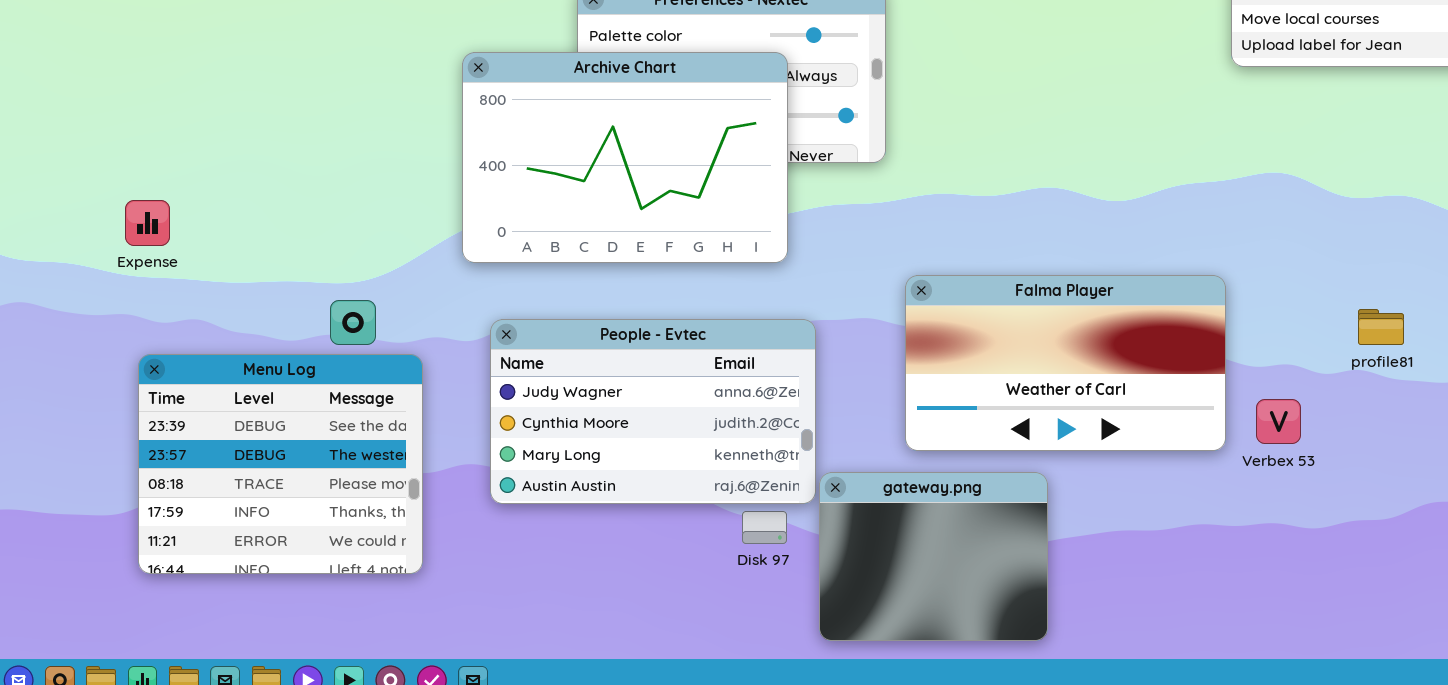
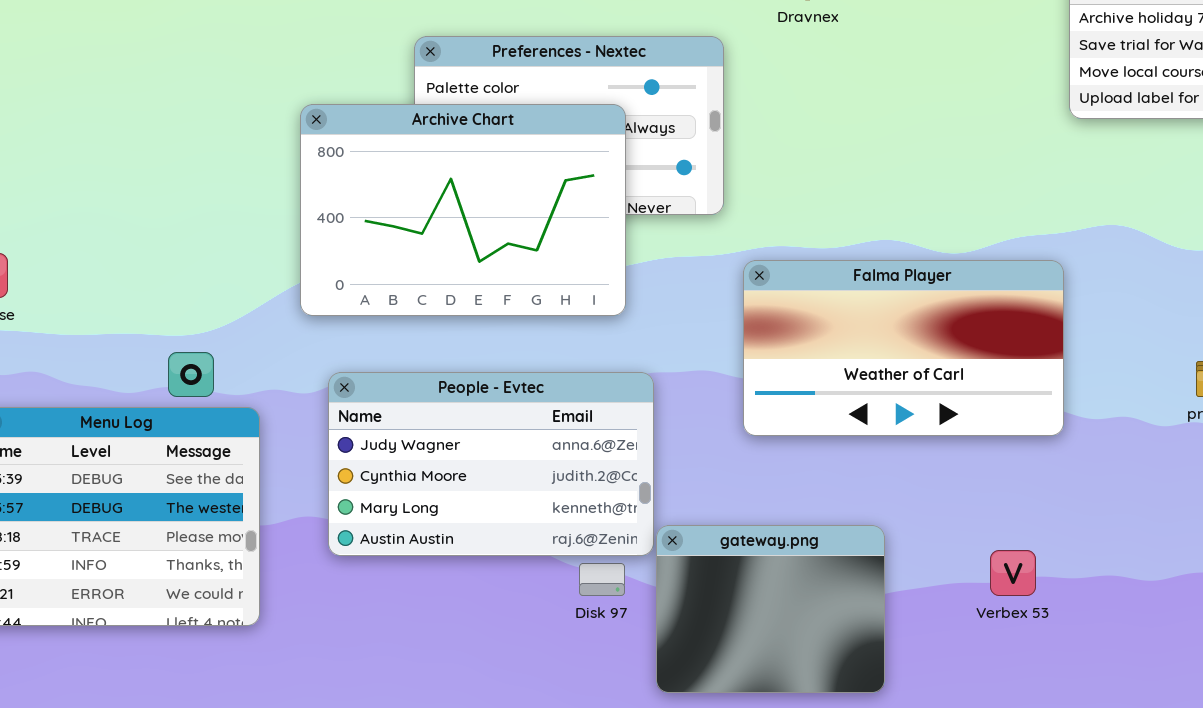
Falma Player: [905,275,1226,451] -> [743,260,1064,436], moved
Verbex 53: [1256,399,1301,444] -> [990,550,1036,596], moved

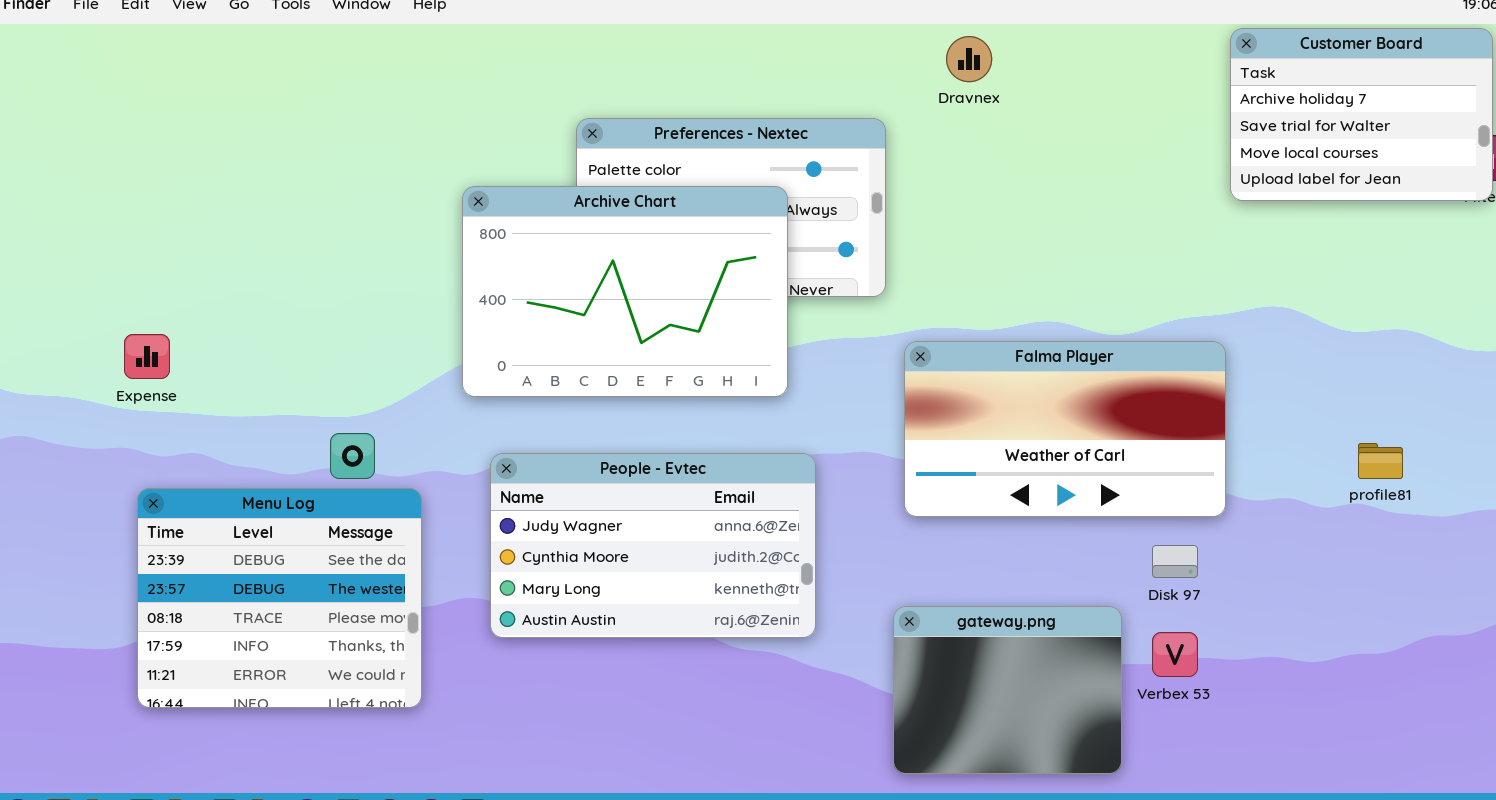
gateway.png: [656,525,885,693] -> [893,606,1122,774], moved
Disk 97: [579,563,625,596] -> [1152,545,1198,578], moved

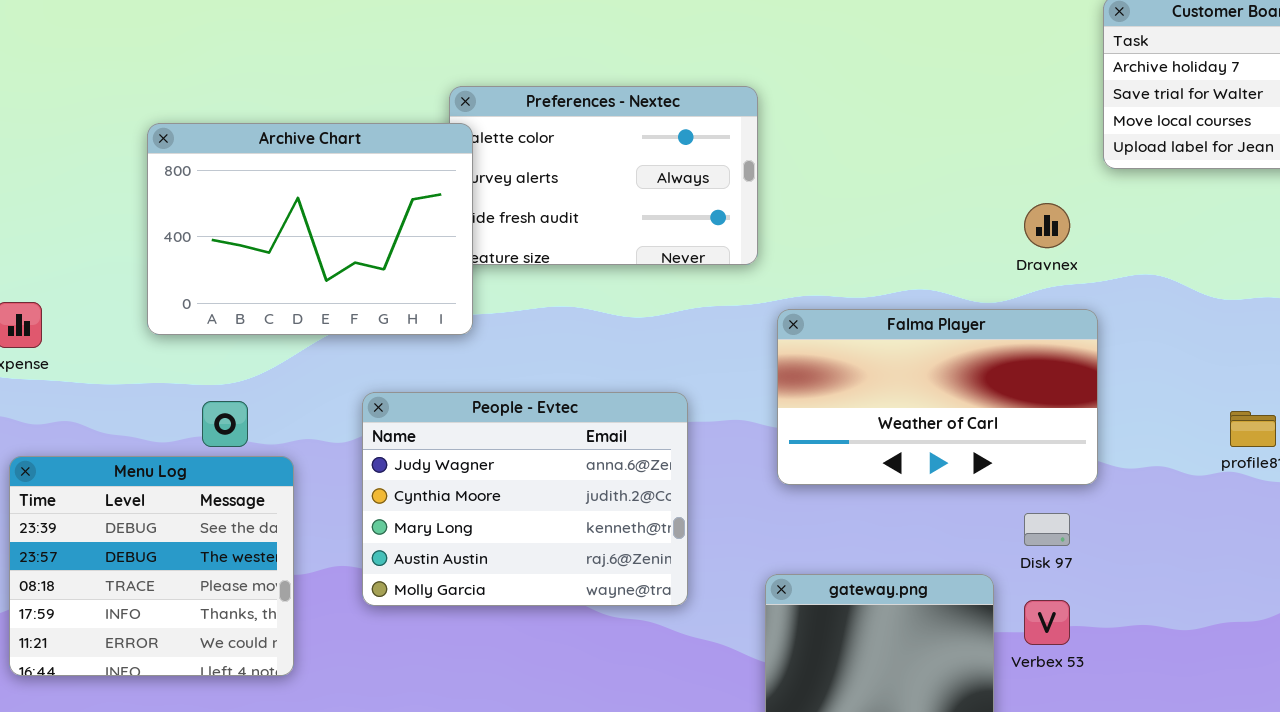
Dravnex: [946,36,992,82] -> [1024,203,1070,248], moved
Archive Chart: [462,186,788,397] -> [147,123,473,335], moved
People - Evtec: [490,453,816,638] -> [362,392,688,606], resized

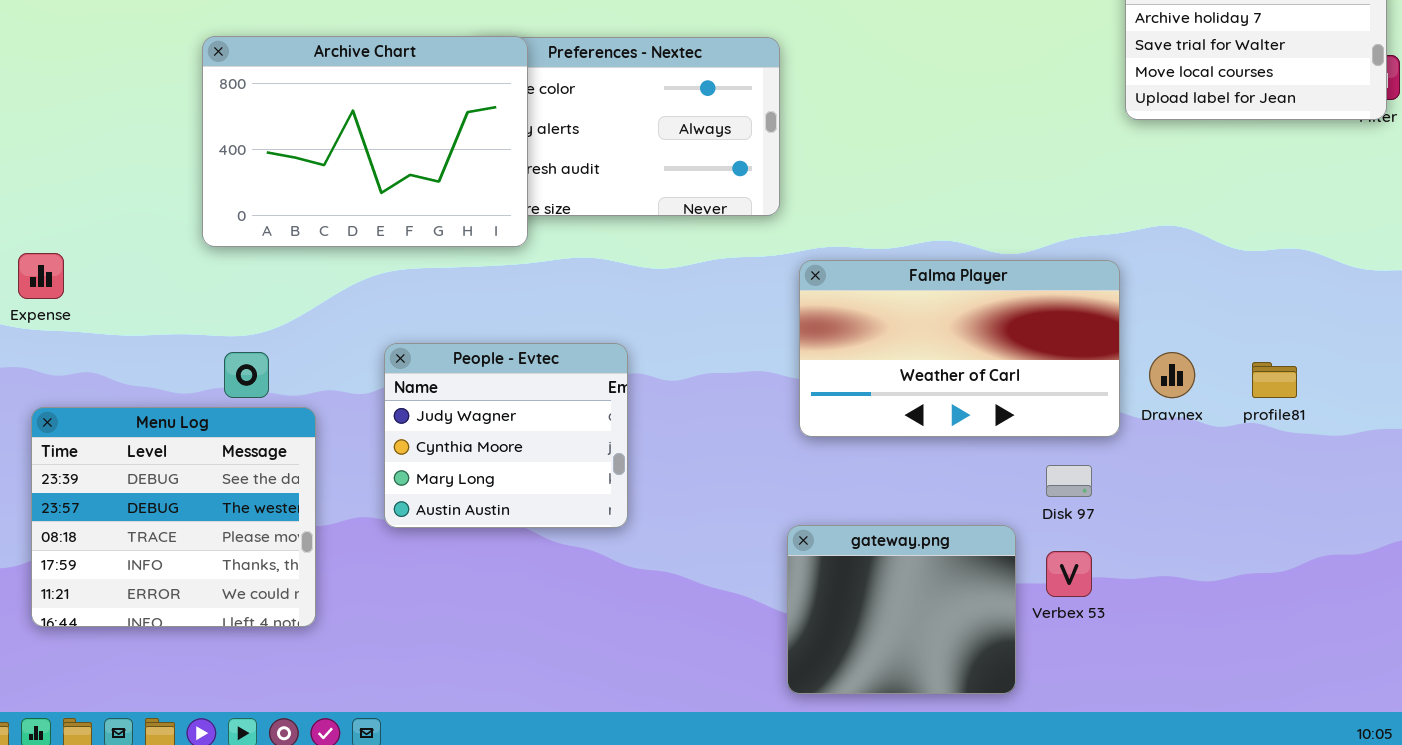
Archive Chart: [147,123,473,335] -> [202,36,528,247], moved
Dravnex: [1024,203,1070,248] -> [1149,352,1195,398], moved
People - Evtec: [362,392,688,606] -> [384,343,628,528], resized

